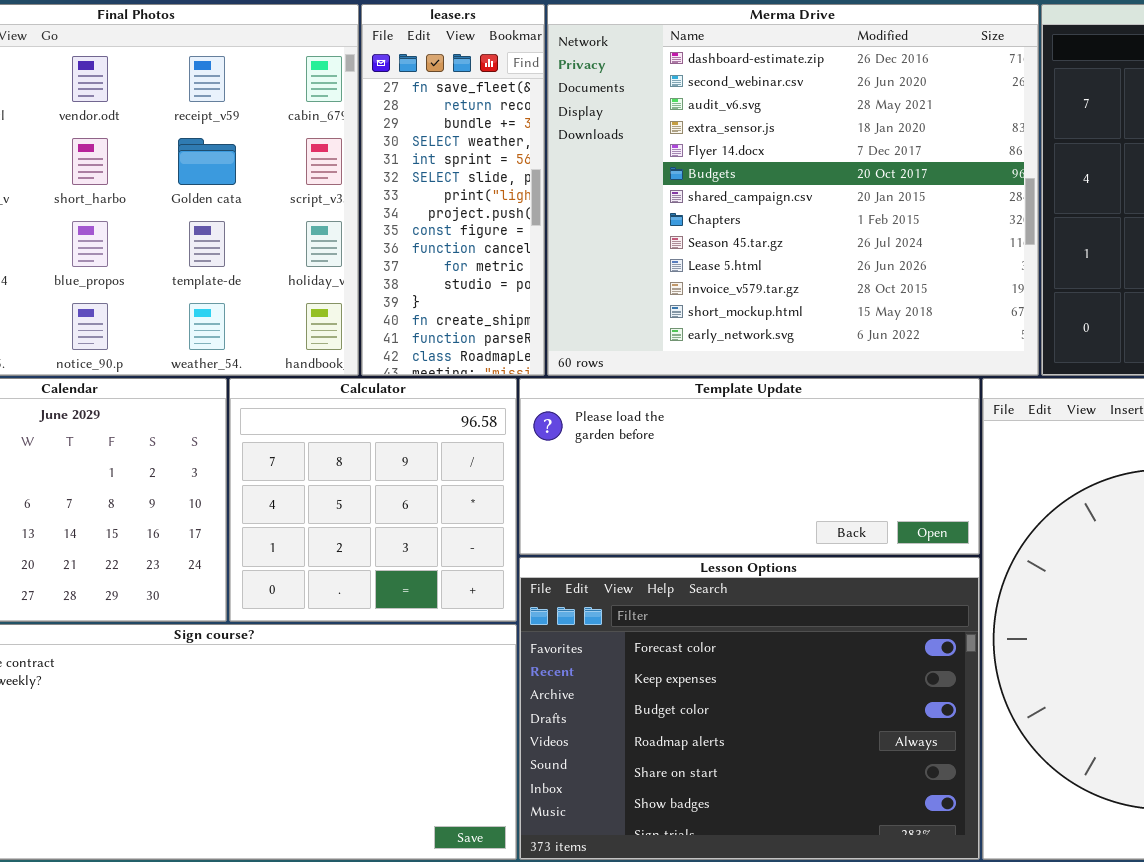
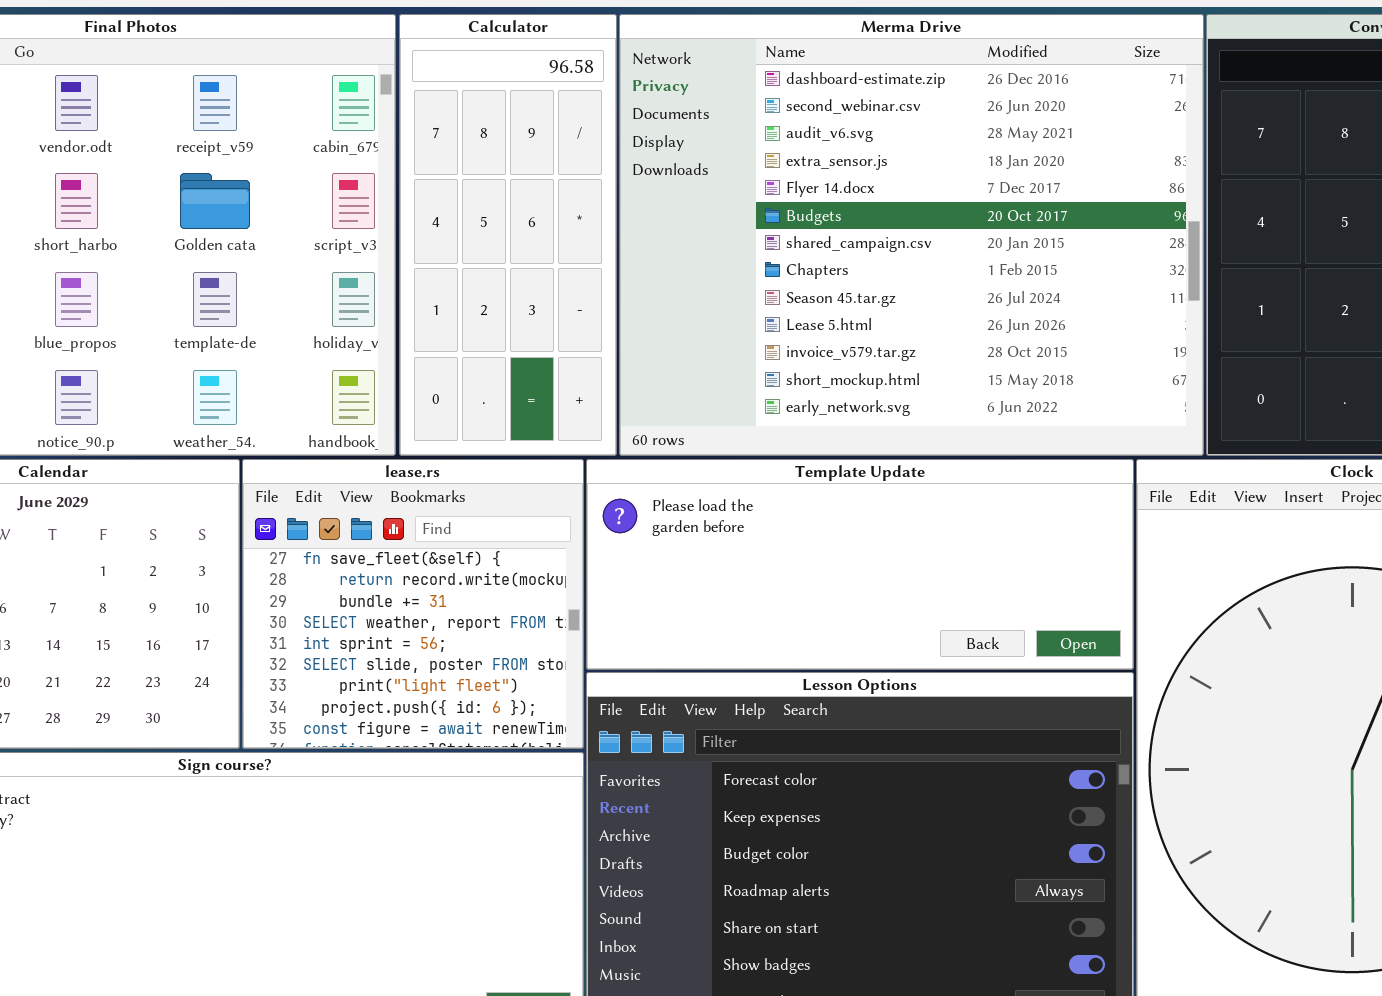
lease.rs: [361,4,545,376] -> [242,459,584,749], moved, resized
Calculator: [229,378,517,622] -> [399,14,617,456], moved, resized

